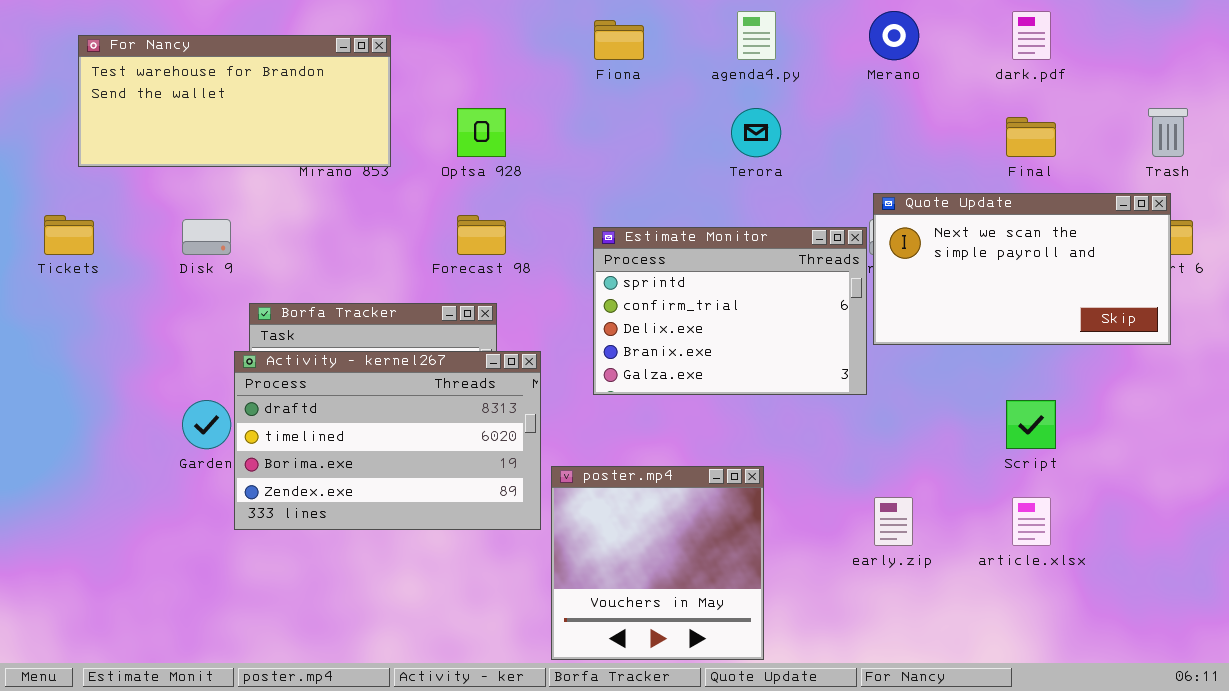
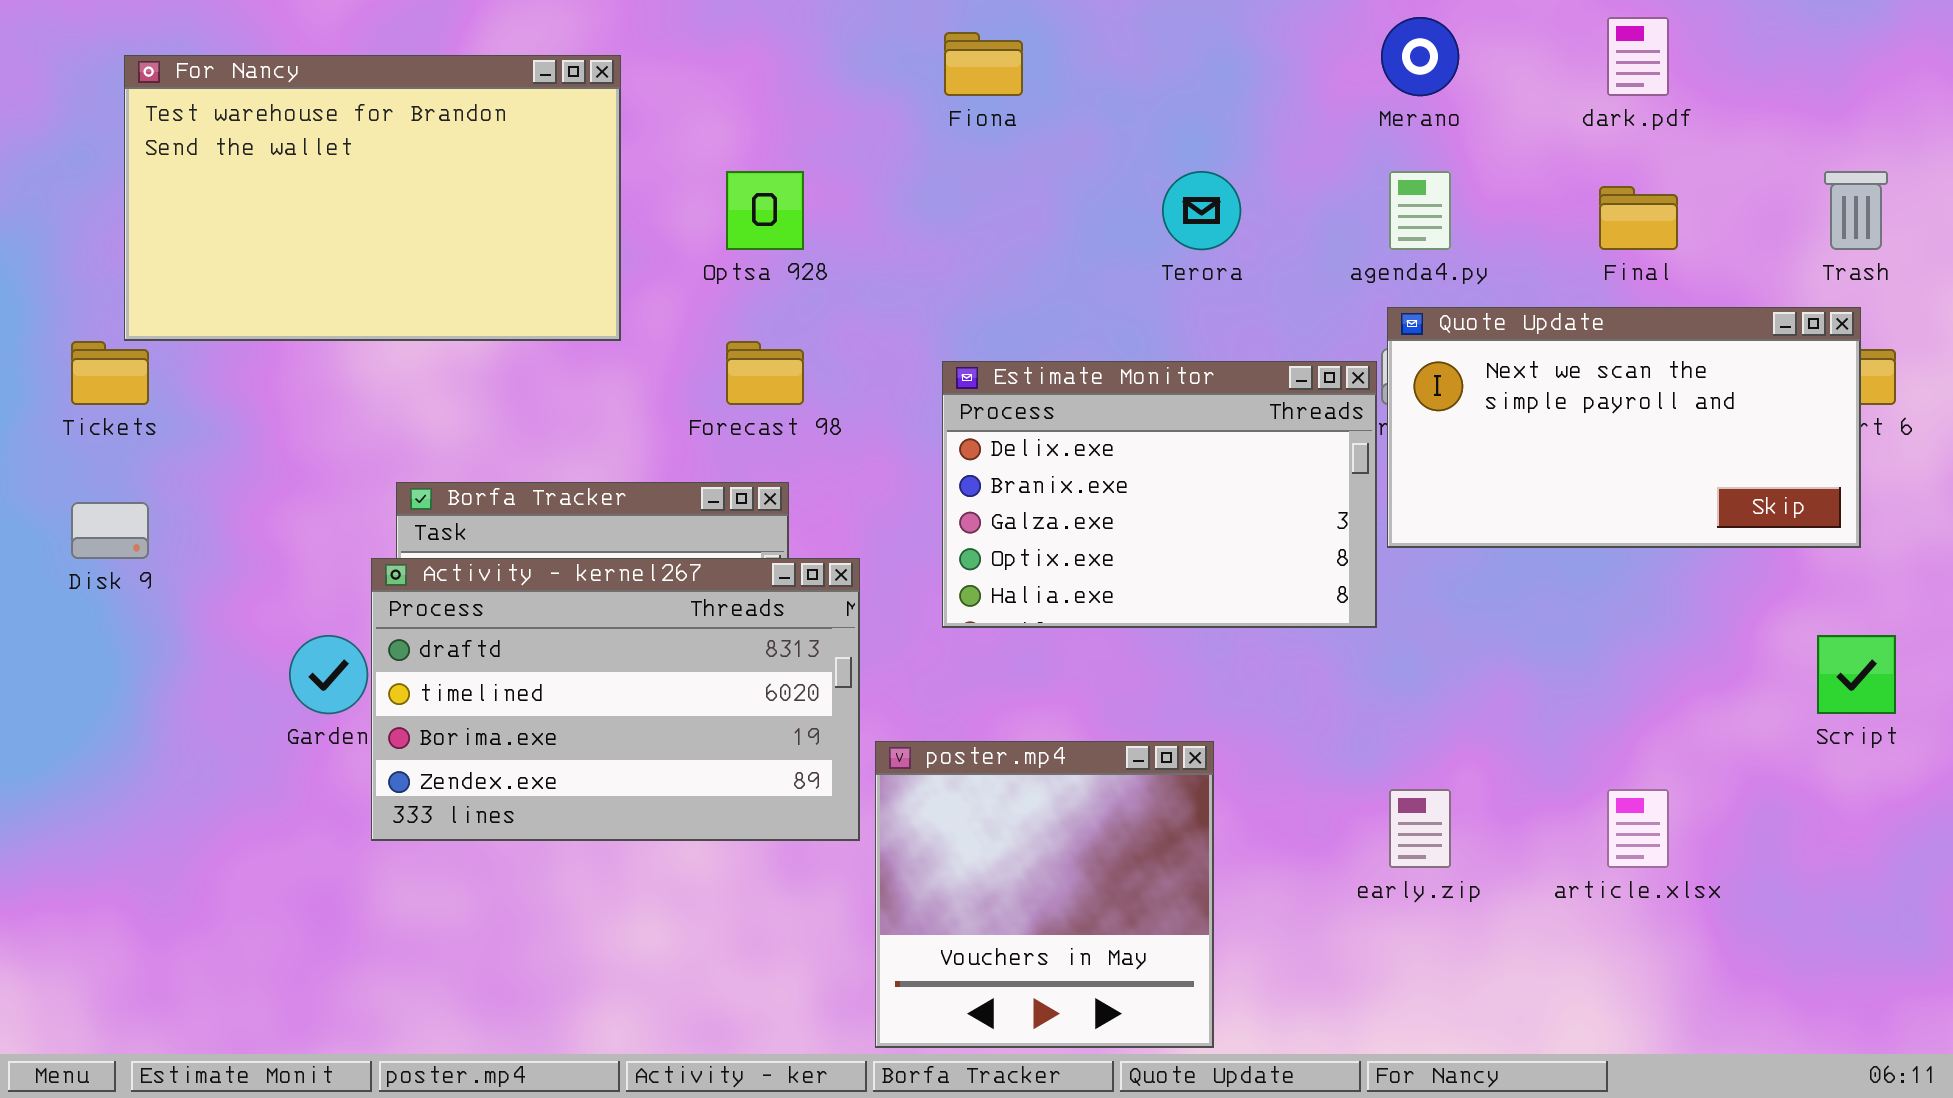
agenda4.py: [737,11,776,60] -> [1389,171,1451,250], moved
For Nancy: [78,35,391,167] -> [124,55,621,341], resized
Disk 9: [182,219,231,255] -> [71,502,149,559], moved
Estimate Monitor: [593,227,867,395] -> [942,361,1377,628], scrolled down 2 rows
Script: [1006,400,1056,449] -> [1817,635,1896,714], moved

